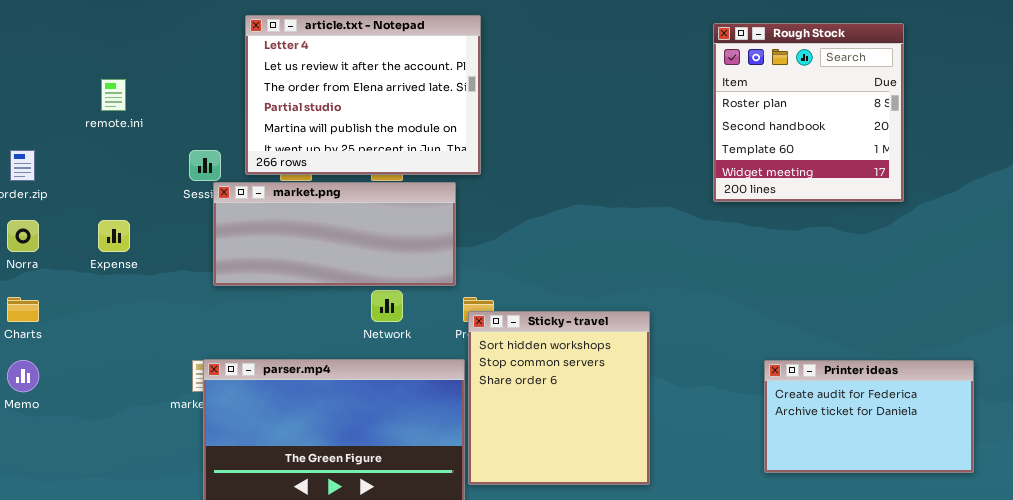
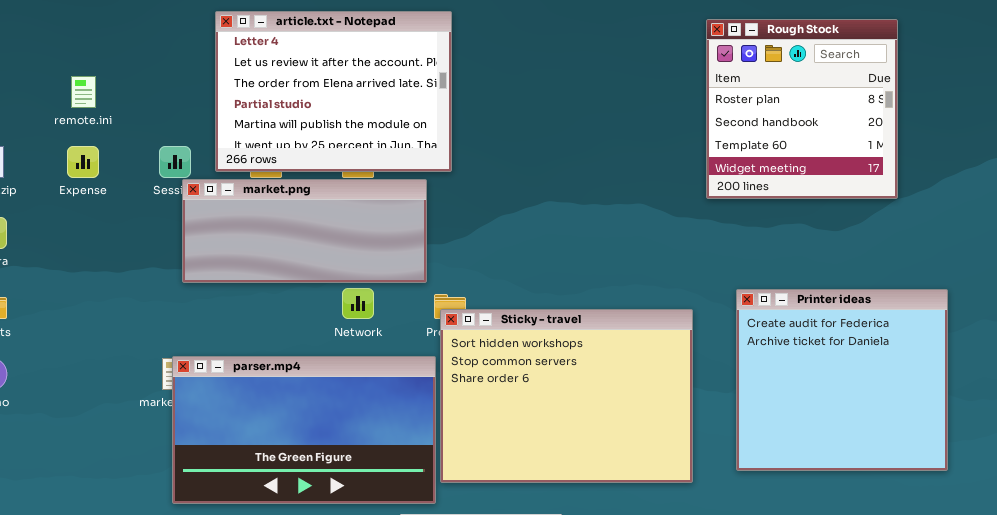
Rough Stock: [713,23,904,202] -> [706,19,898,199], moved
Expense: [98,220,130,252] -> [67,146,99,178], moved
Sticky - travel: [468,311,650,485] -> [440,309,693,483], resized
Printer ideas: [764,360,974,473] -> [736,289,948,471], resized

